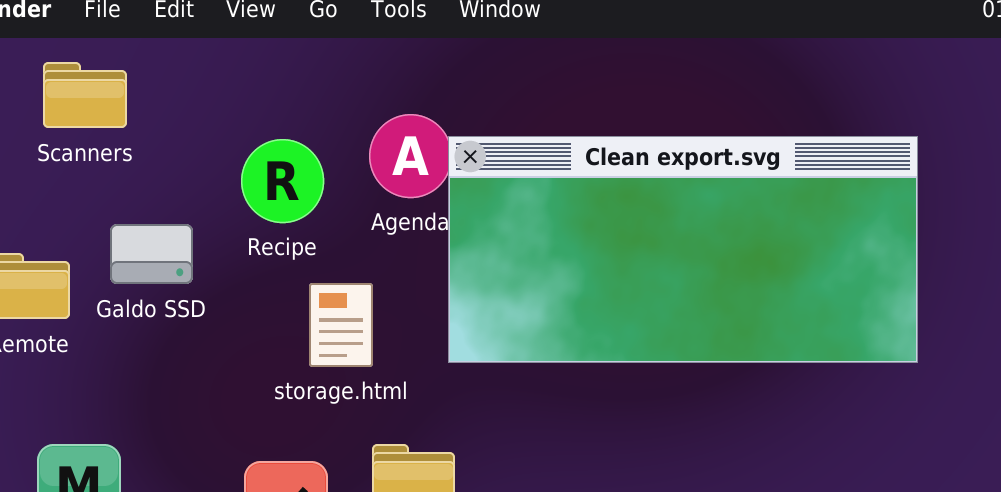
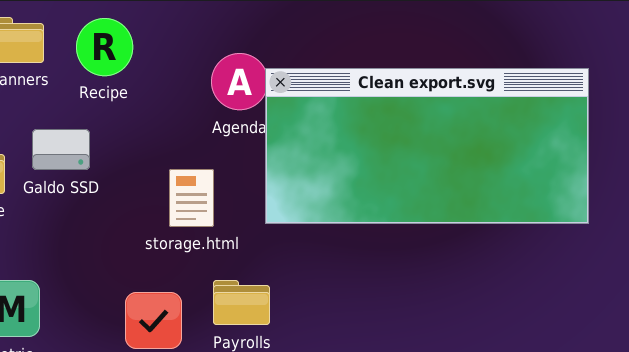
Recipe: [241,139,324,223] -> [76,18,133,76], moved

